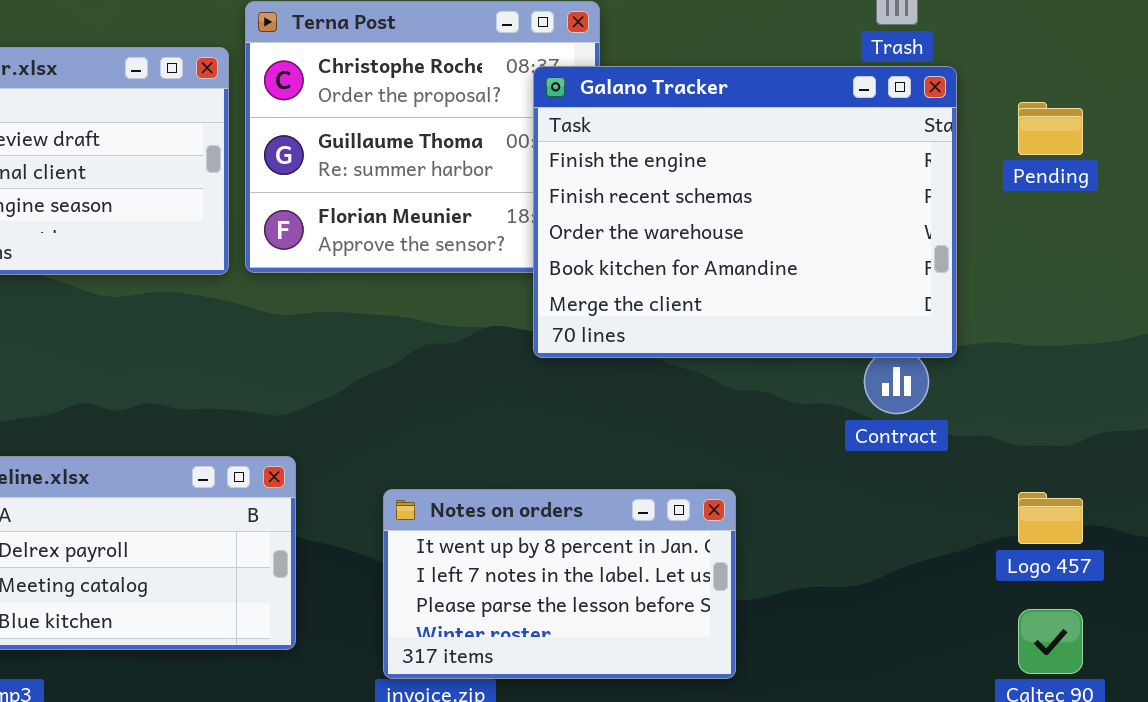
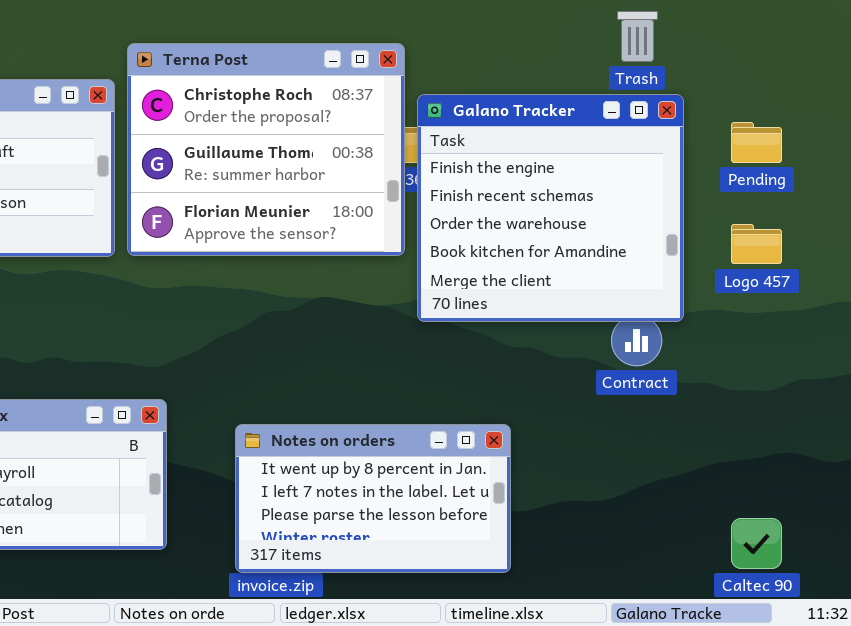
Galano Tracker: [533,66,957,358] -> [417,94,684,322], resized
Logo 457: [1018,492,1083,544] -> [731,224,782,264], moved

